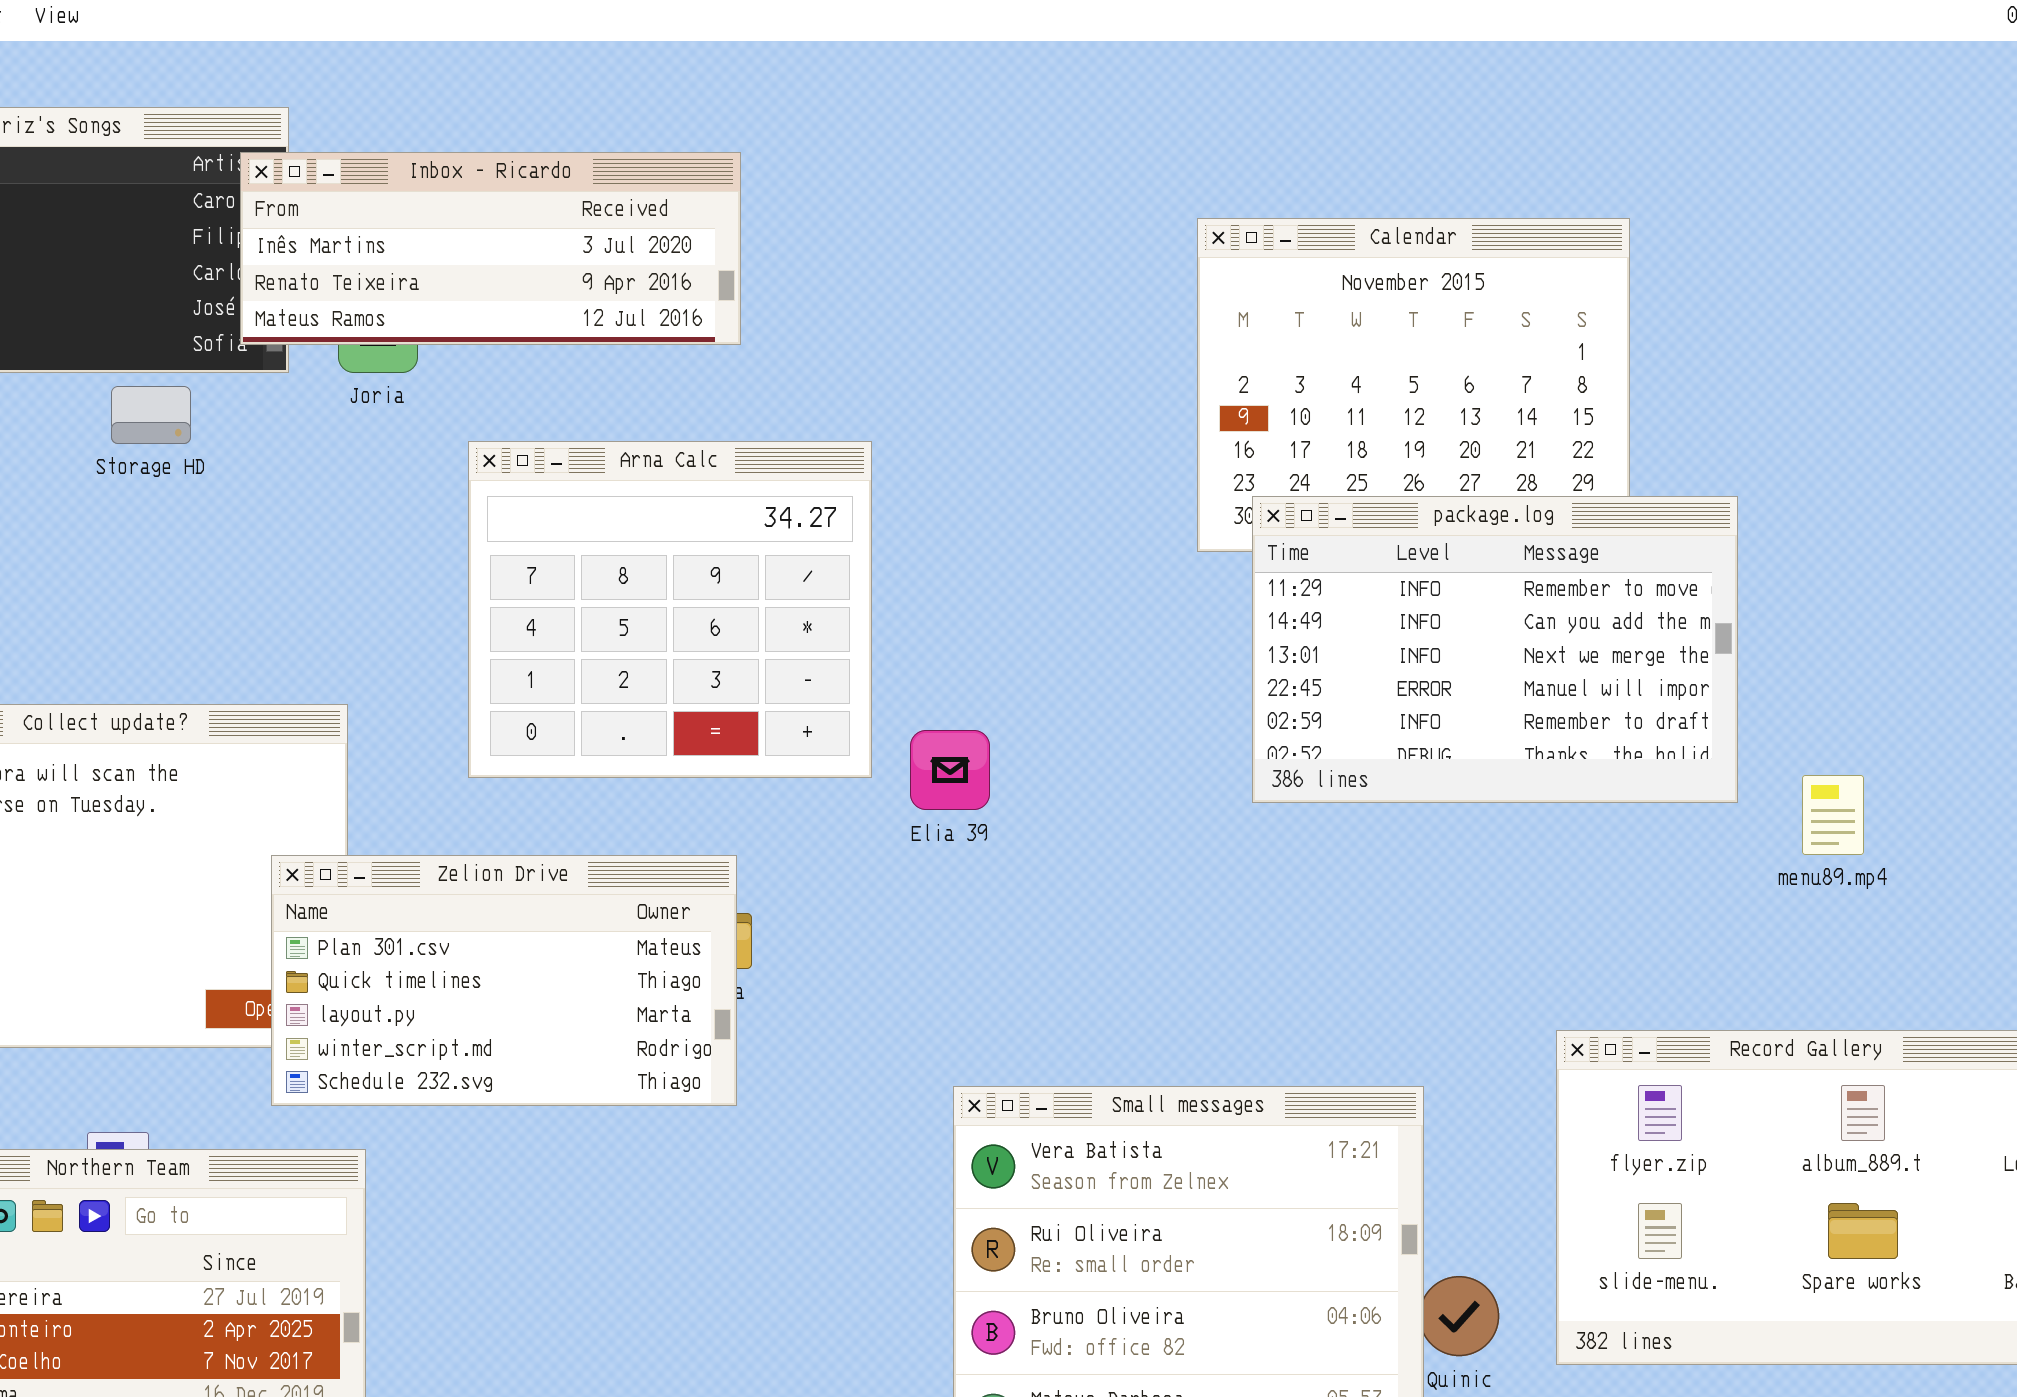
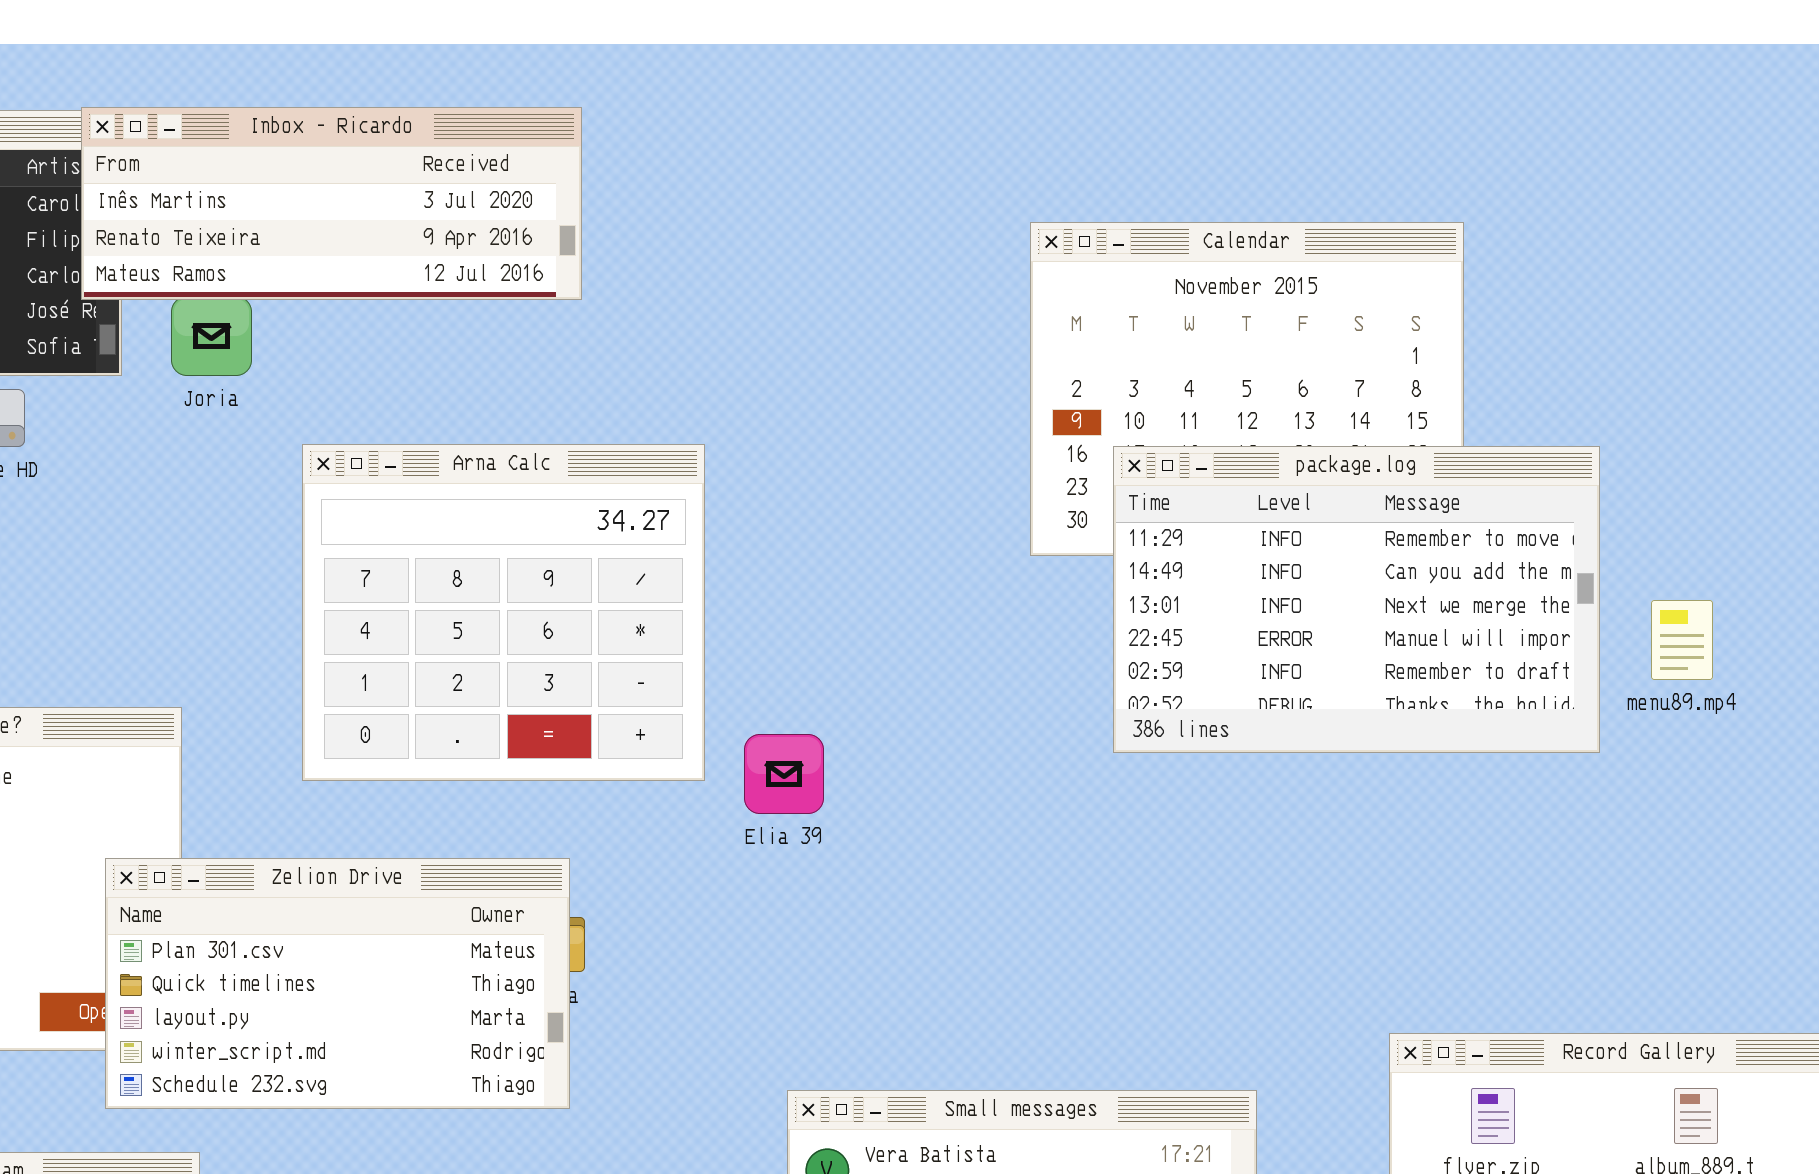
Inbox - Ricardo: [240,152,741,345] -> [81,107,582,300], moved
package.log: [1252,496,1738,803] -> [1113,446,1600,753], moved
menu89.mp4: [1802,775,1864,855] -> [1651,600,1713,680], moved

